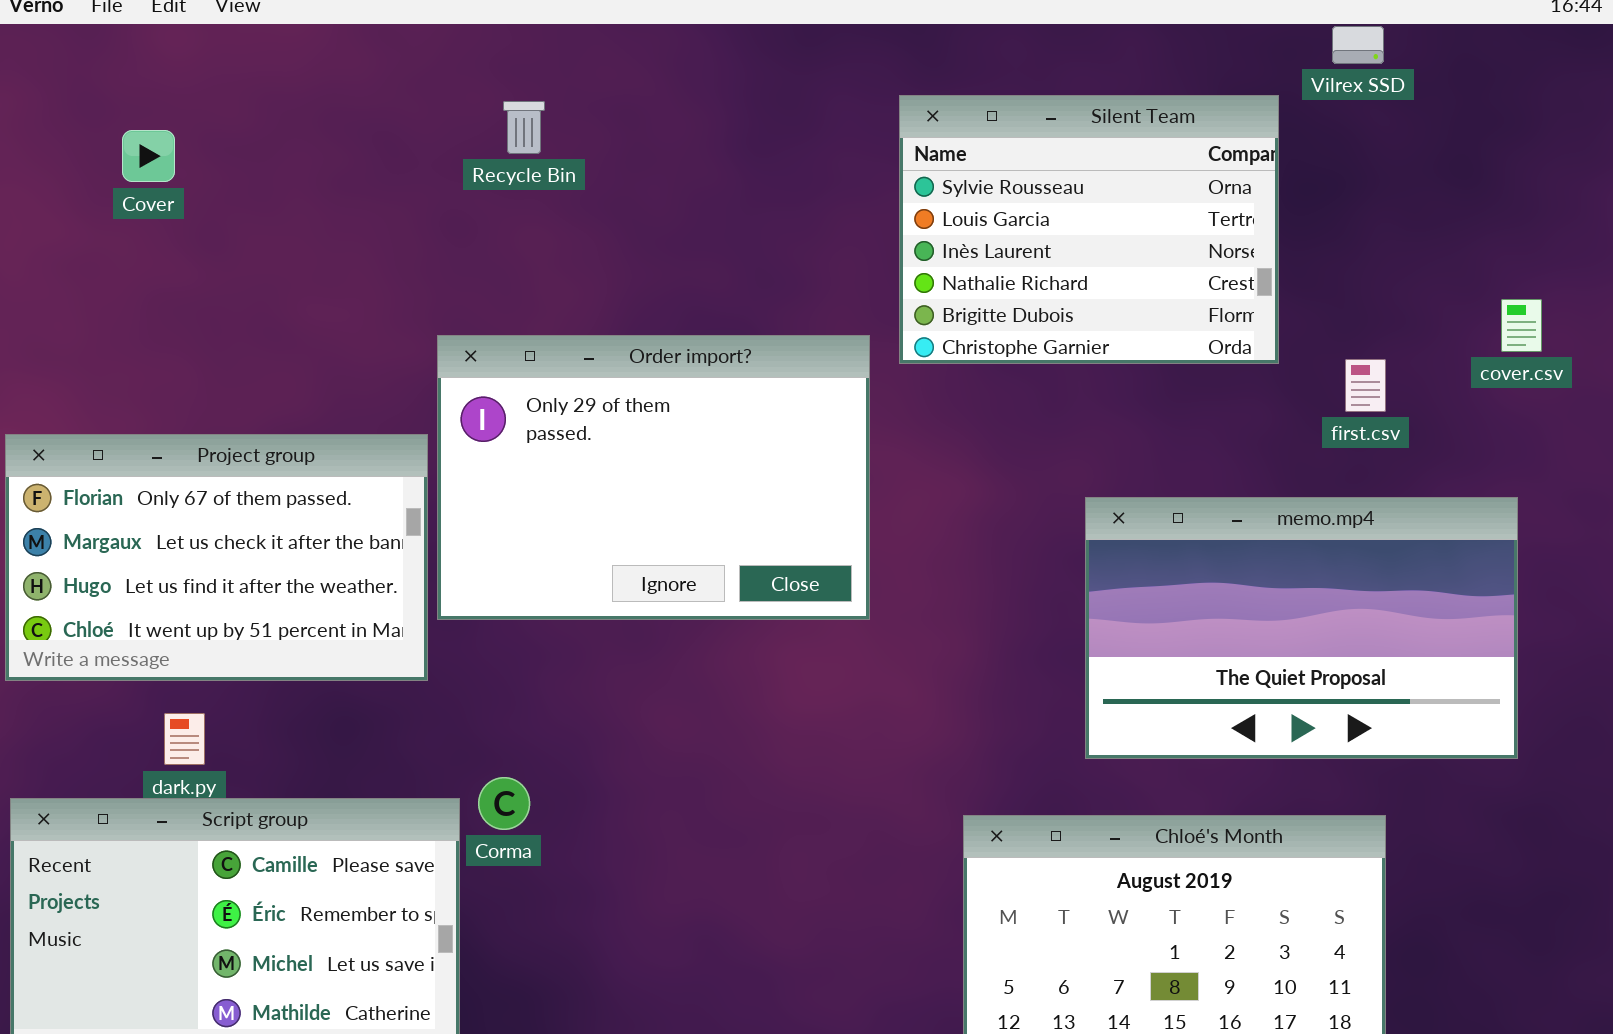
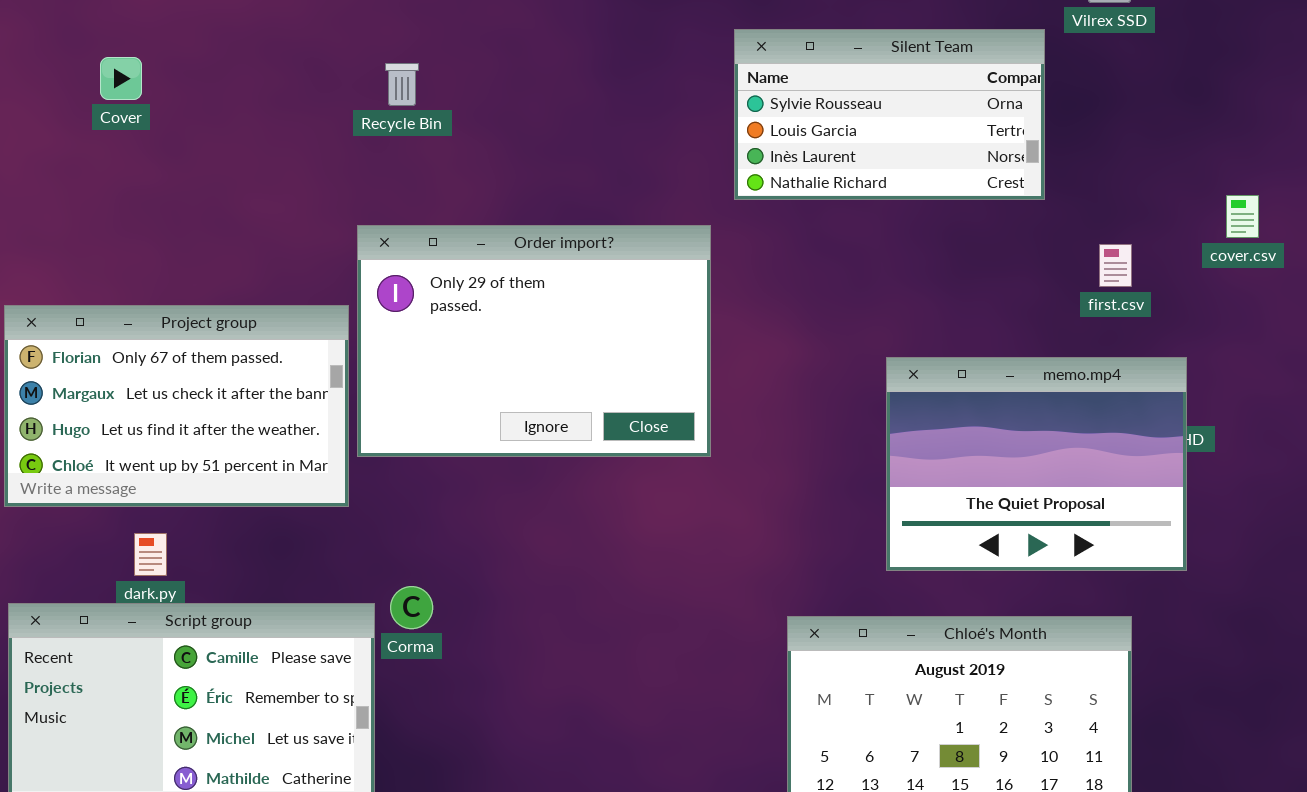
Silent Team: [899,95,1279,364] -> [734,29,1045,200], resized
Recycle Bin: [503,101,545,154] -> [385,63,419,106], moved
memo.mp4: [1085,497,1518,759] -> [886,357,1187,571], resized

